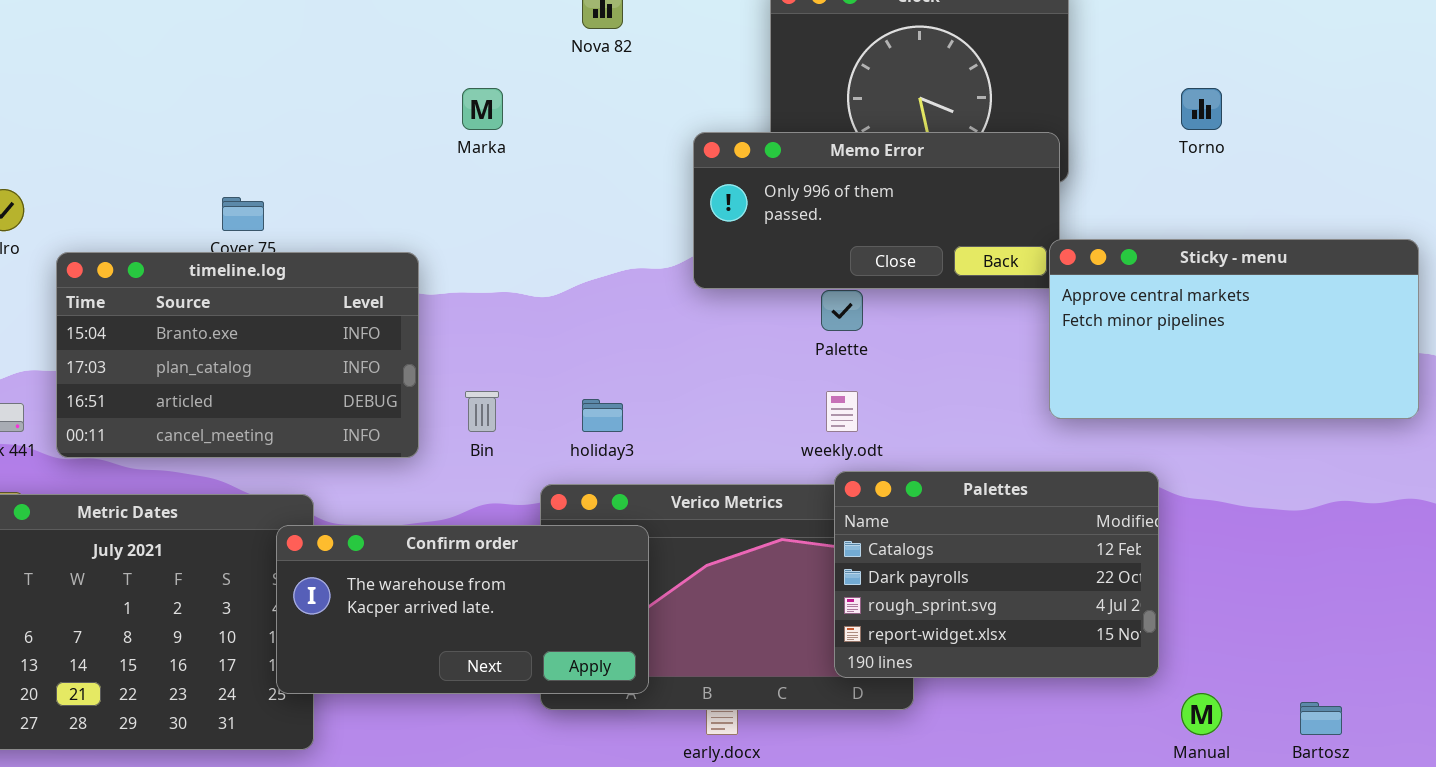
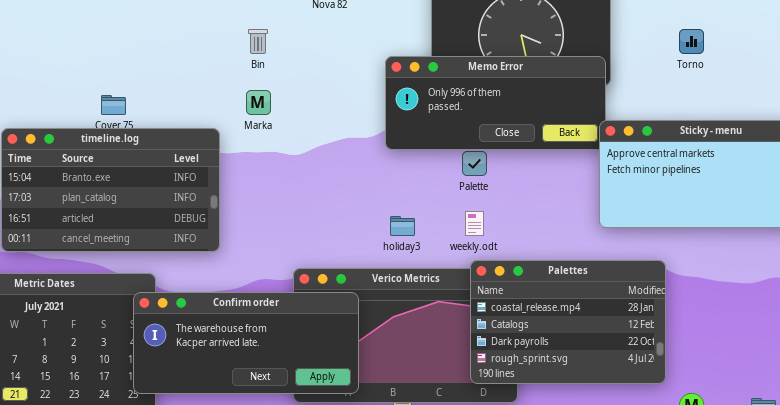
Marka: [462,88,503,130] -> [246,90,271,115], moved
Bin: [465,391,499,432] -> [248,29,268,54], moved
holiday3: [582,399,623,432] -> [390,216,415,236], moved
Palettes: [834,471,1159,678] -> [470,260,666,384], scrolled up 1 row

